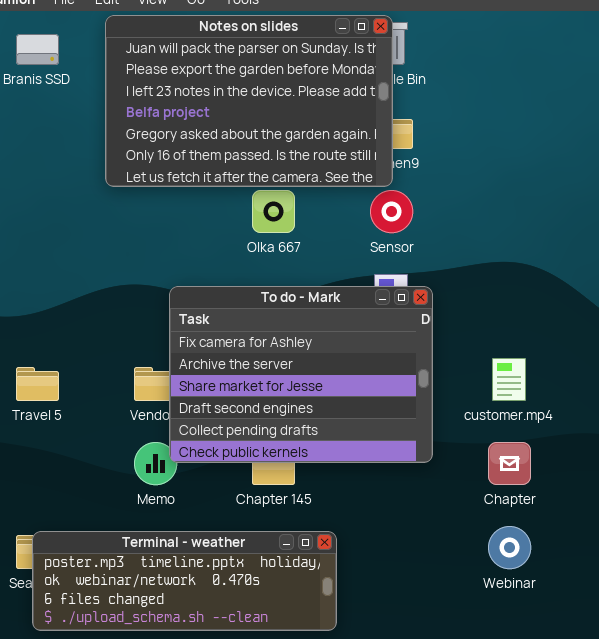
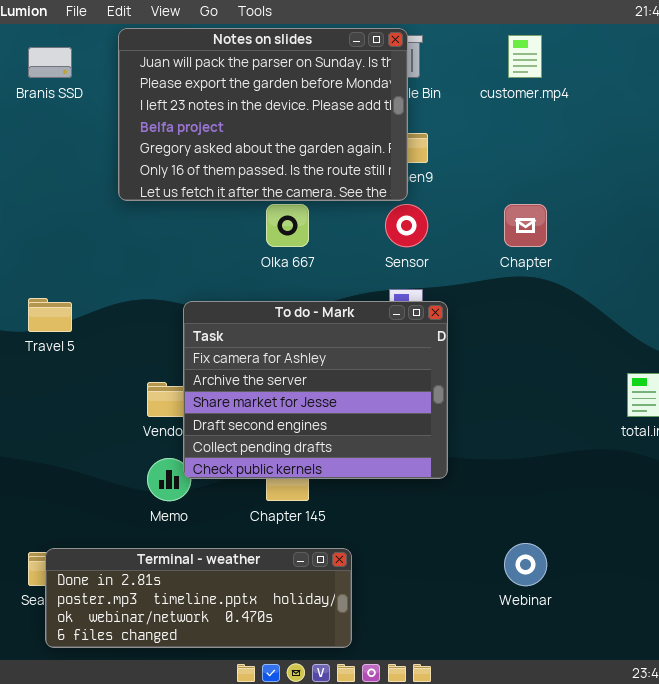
customer.mp4: [492,358,526,401] -> [508,35,542,78], moved
Travel 5: [16,367,59,401] -> [28,298,72,332], moved
Chapter: [488,442,531,485] -> [504,204,547,247], moved
Terminal - weather: [32,531,337,631] -> [45,548,352,648], scrolled up 1 row

